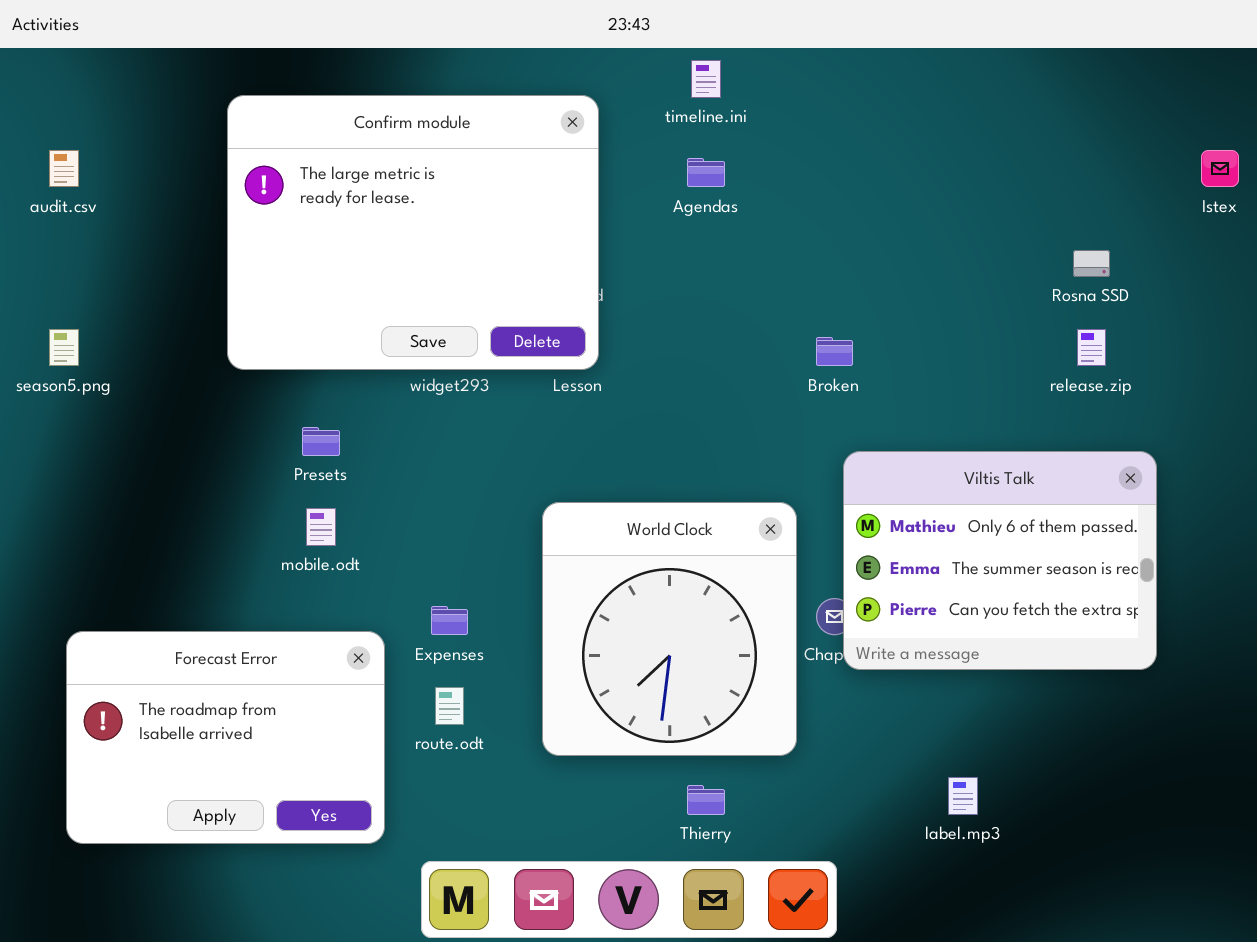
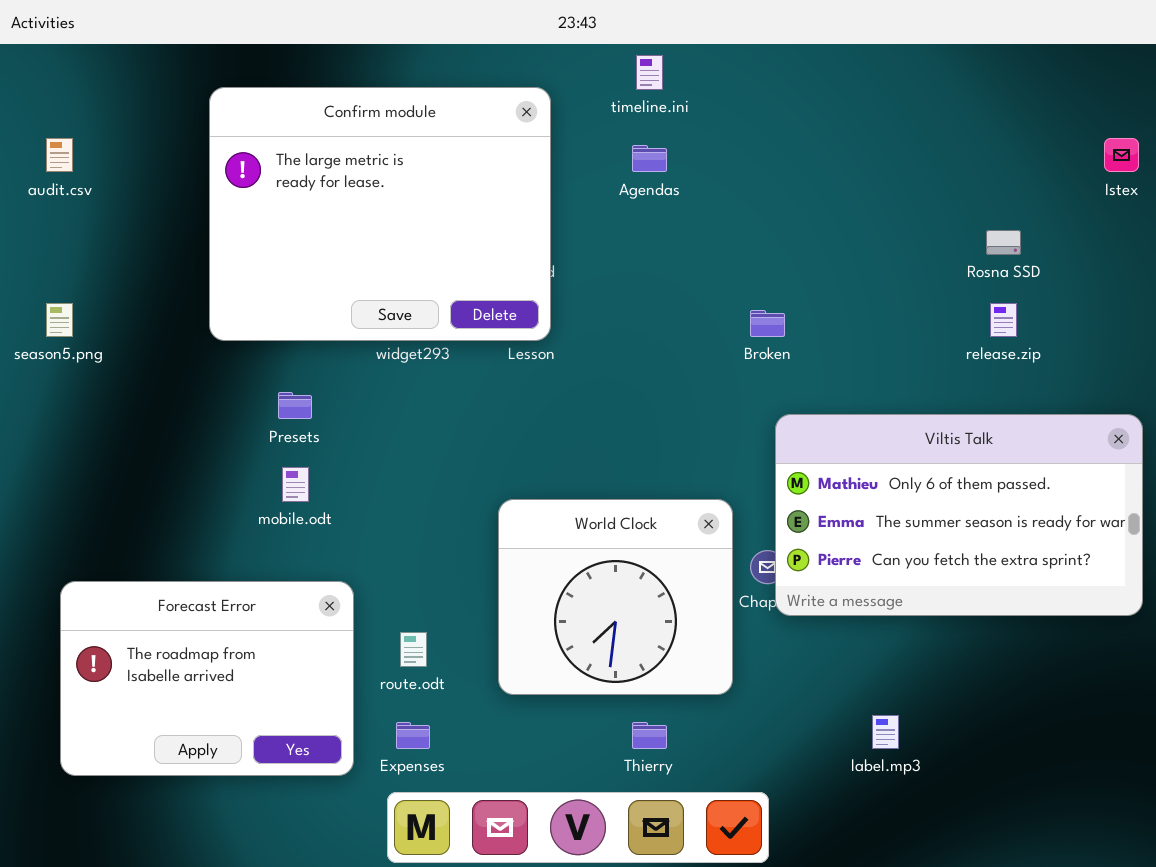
Viltis Talk: [843,451,1157,670] -> [775,414,1143,616], resized
World Clock: [542,502,797,756] -> [498,499,733,695], resized
Expenses: [431,606,468,635] -> [396,722,430,749], moved

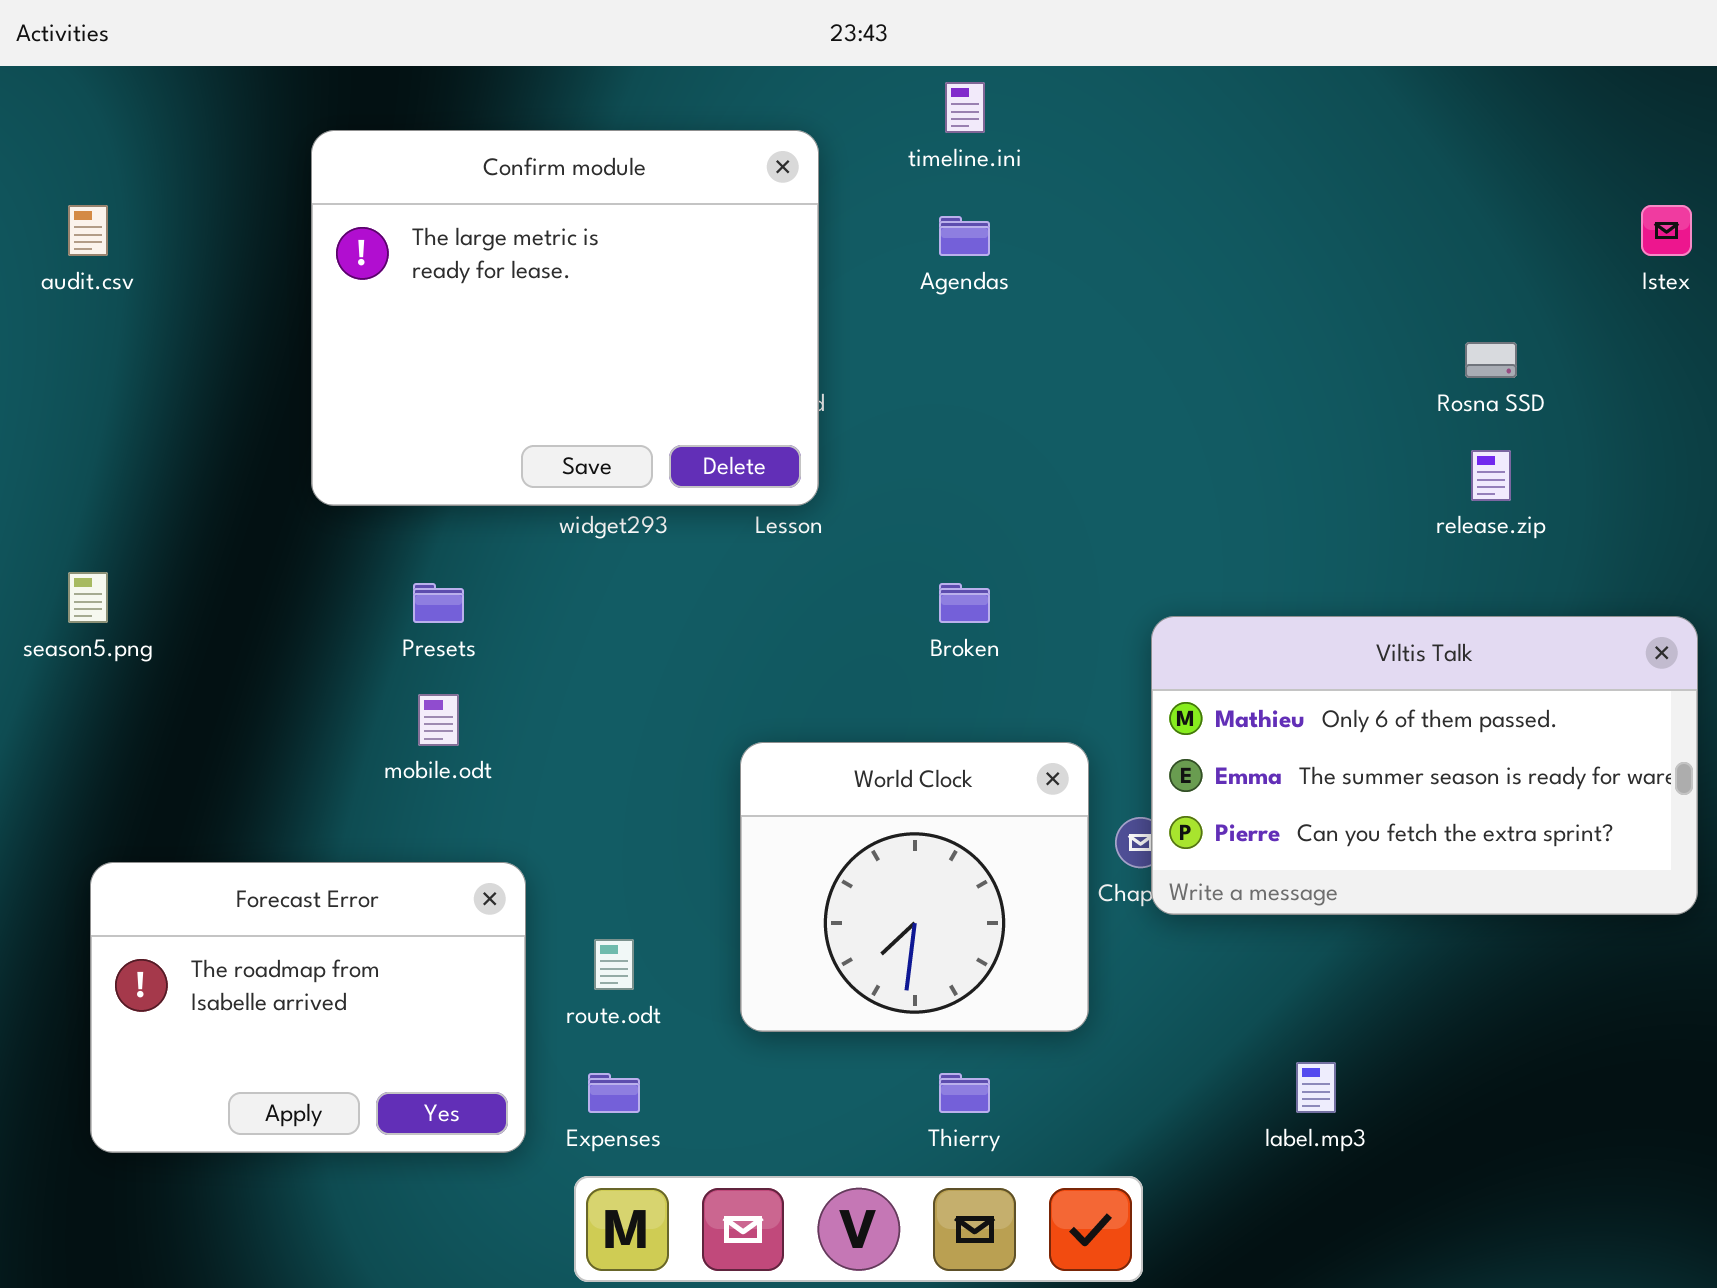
season5.png: [46,303,73,337] -> [68,572,108,623], moved
Broken: [750,310,785,337] -> [939,583,990,623], moved

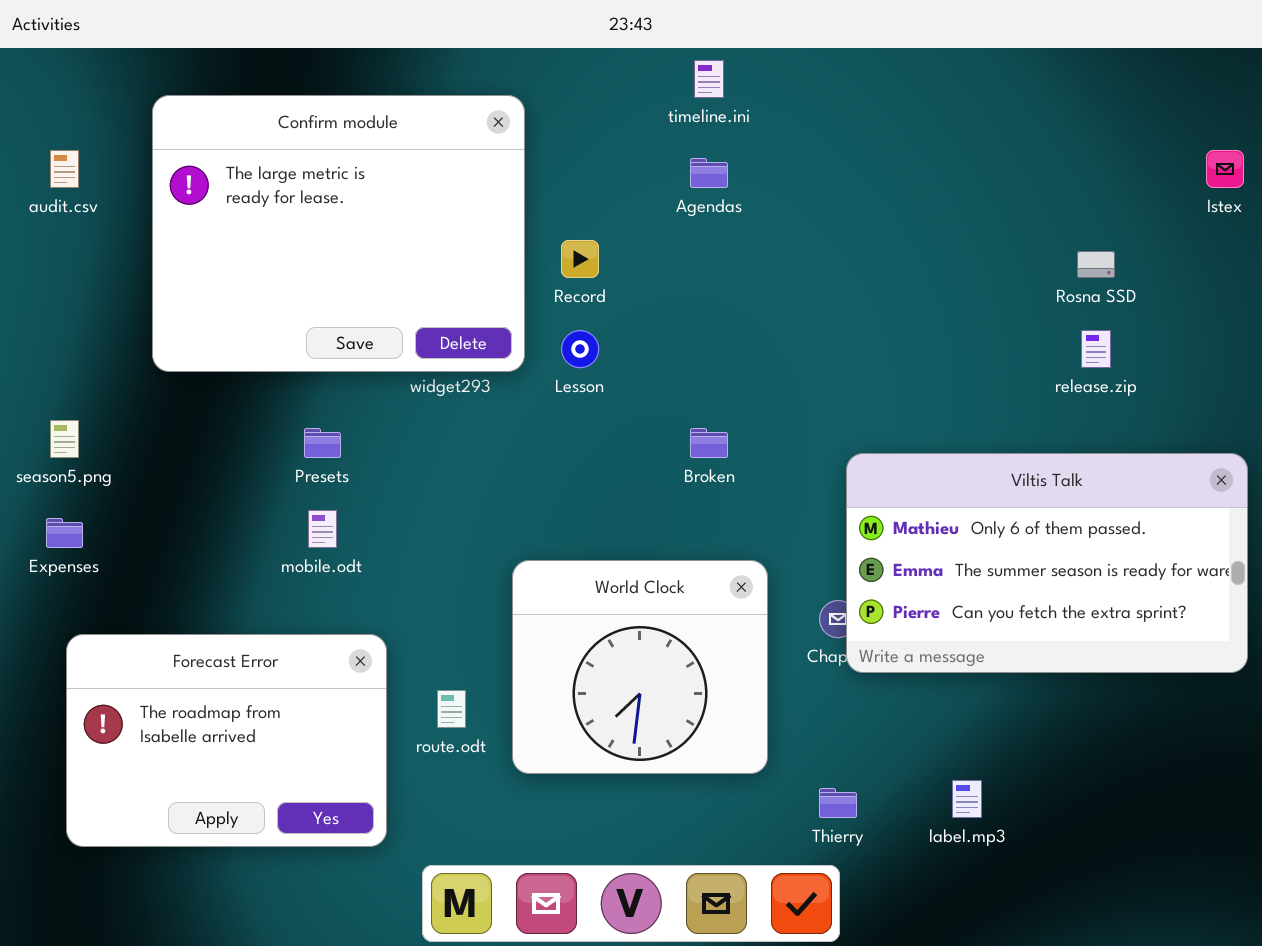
Confirm module: [311,130,819,506] -> [152,95,525,372], moved
World Clock: [740,742,1089,1032] -> [512,560,768,774], moved
Expenses: [588,1073,640,1113] -> [46,518,83,548], moved
Thierry: [939,1073,990,1113] -> [819,788,857,818], moved

